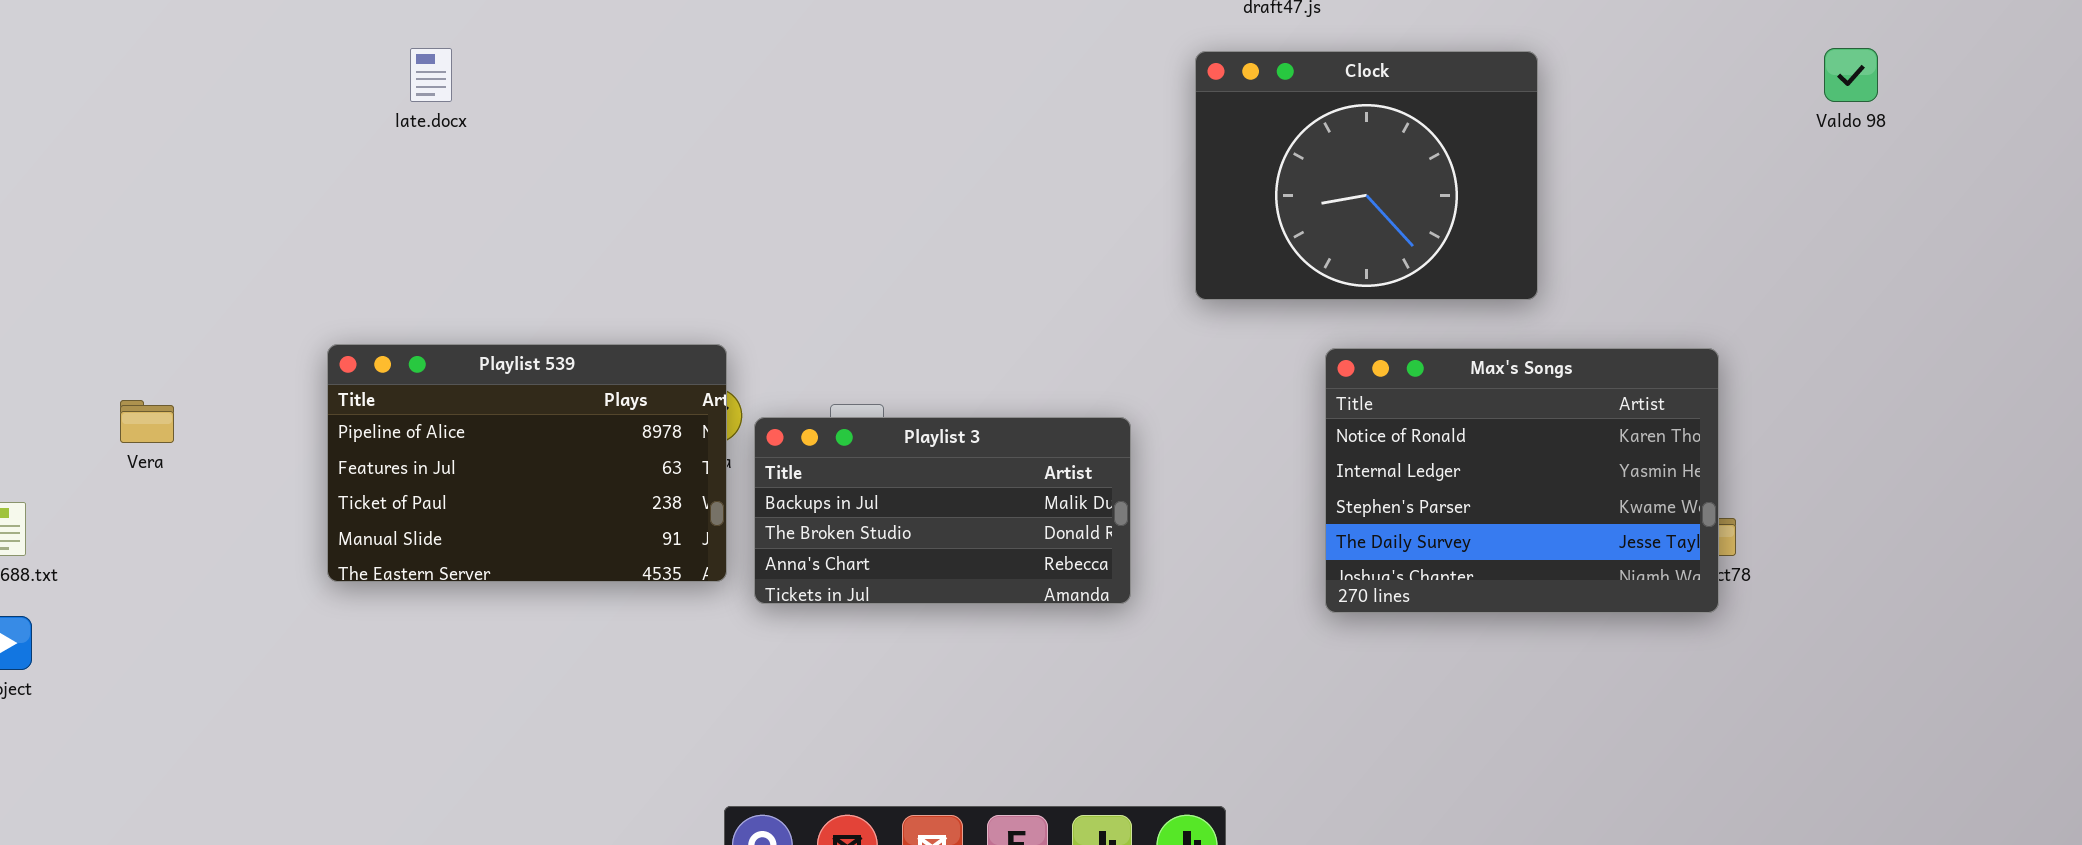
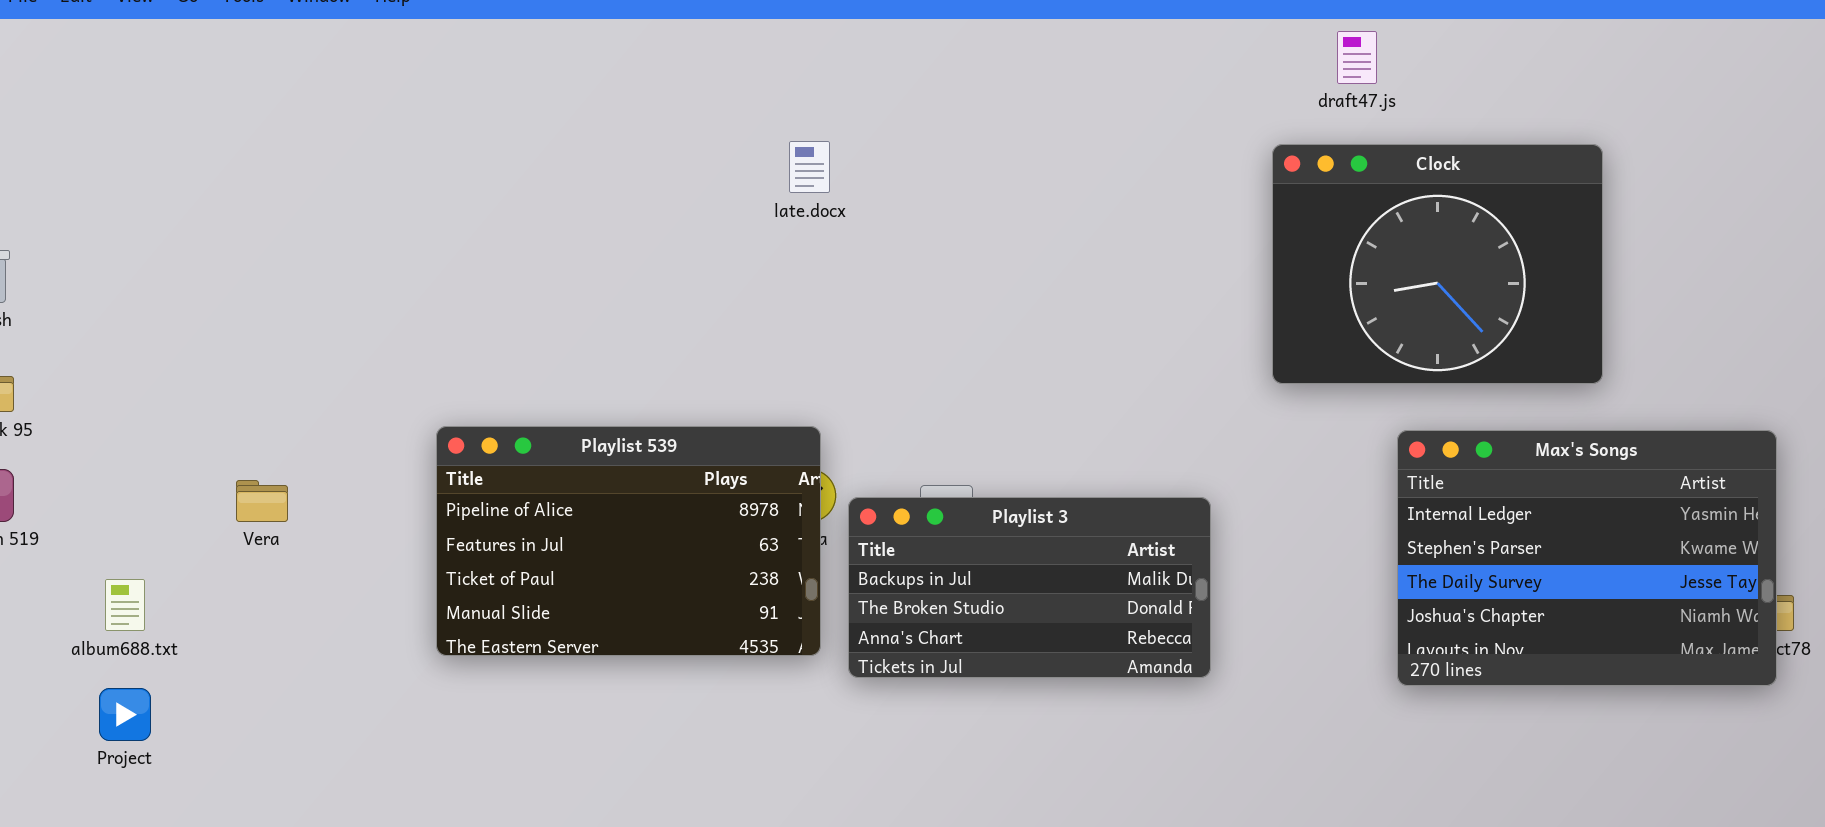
late.docx: [410,48,452,102] -> [789,141,830,193], moved
Max's Songs: [1325,348,1719,613] -> [1397,430,1777,686], scrolled down 1 row

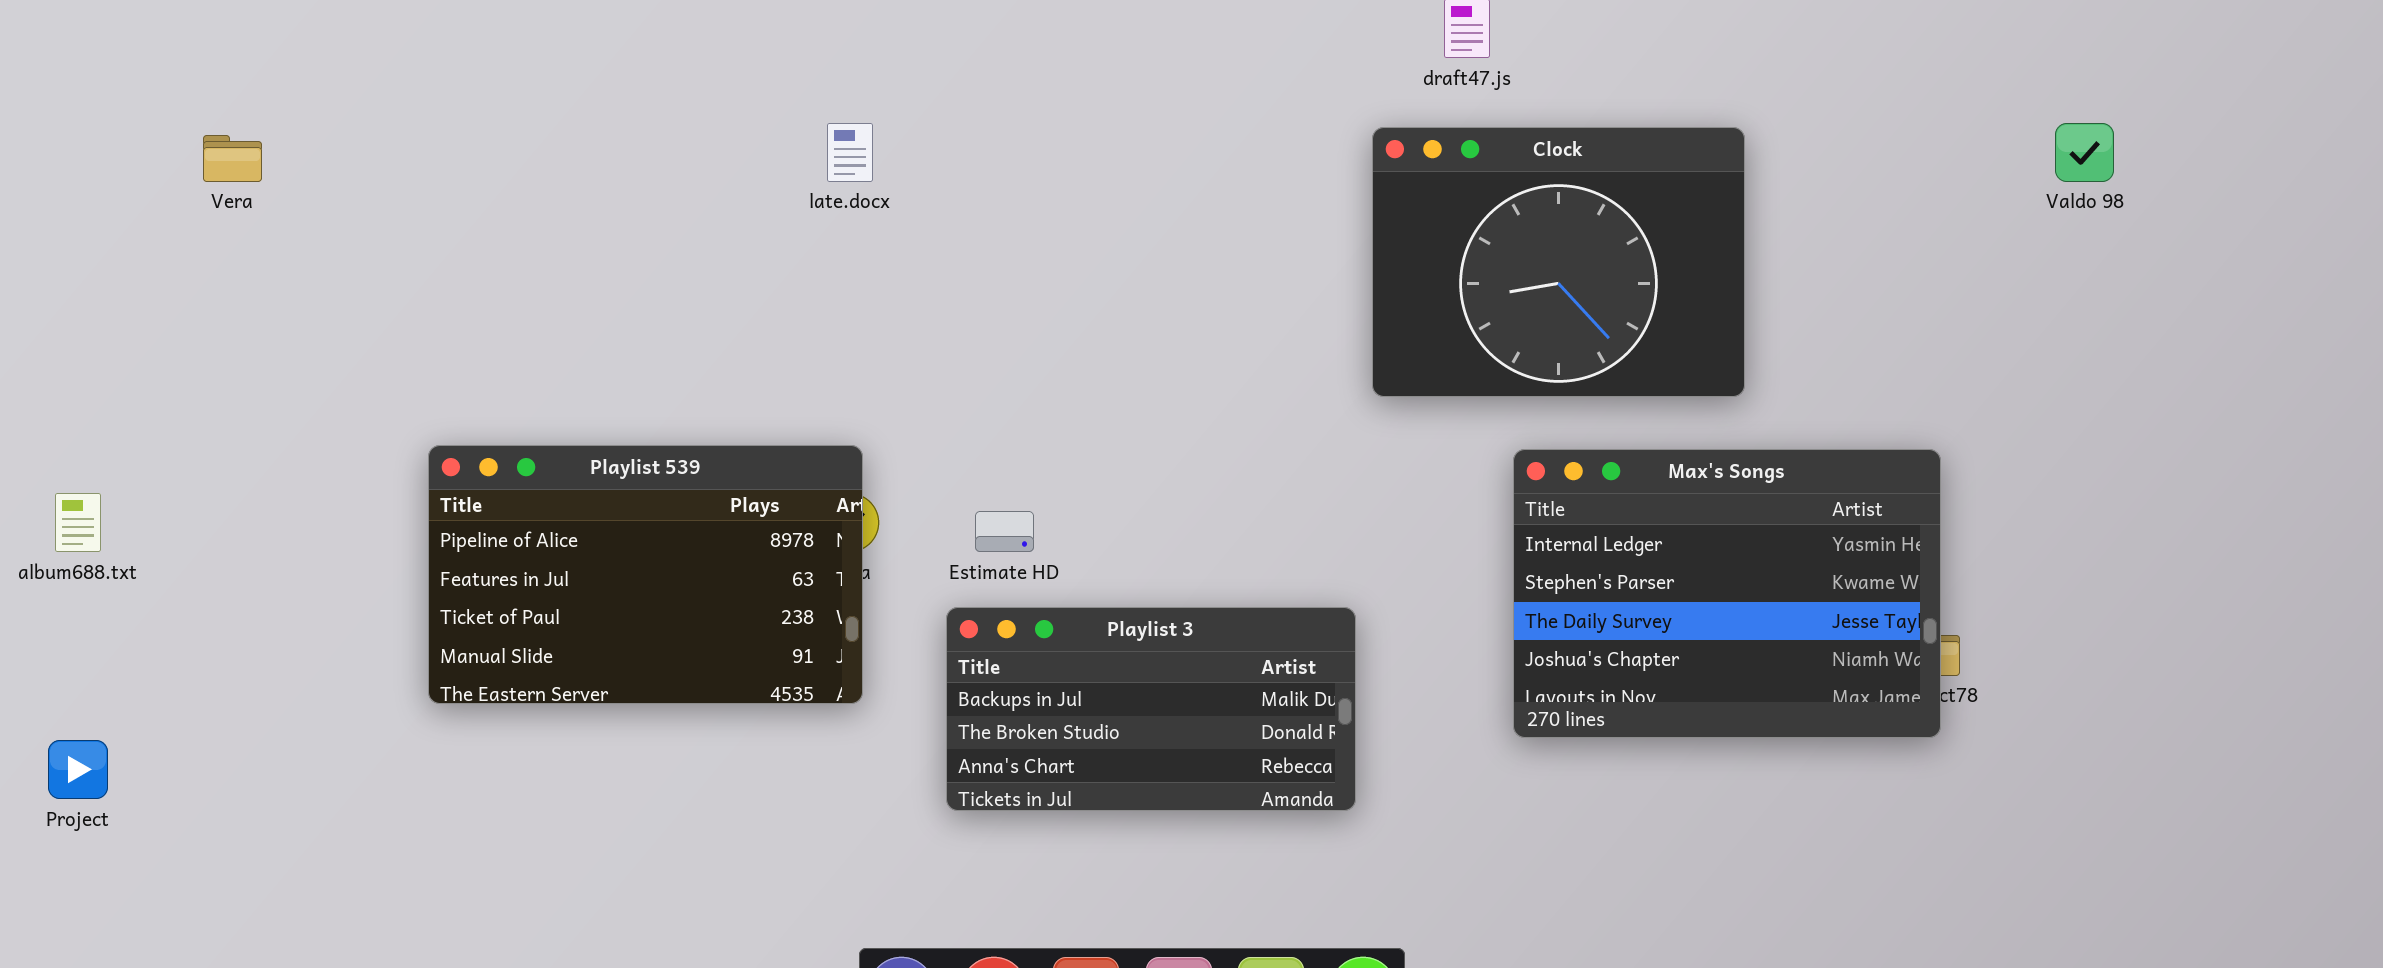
Vera: [236,480,288,522] -> [203,135,262,182], moved
Playlist 3: [848,497,1211,678] -> [946,607,1356,811], moved
album688.txt: [105,579,145,631] -> [55,493,101,552], moved

